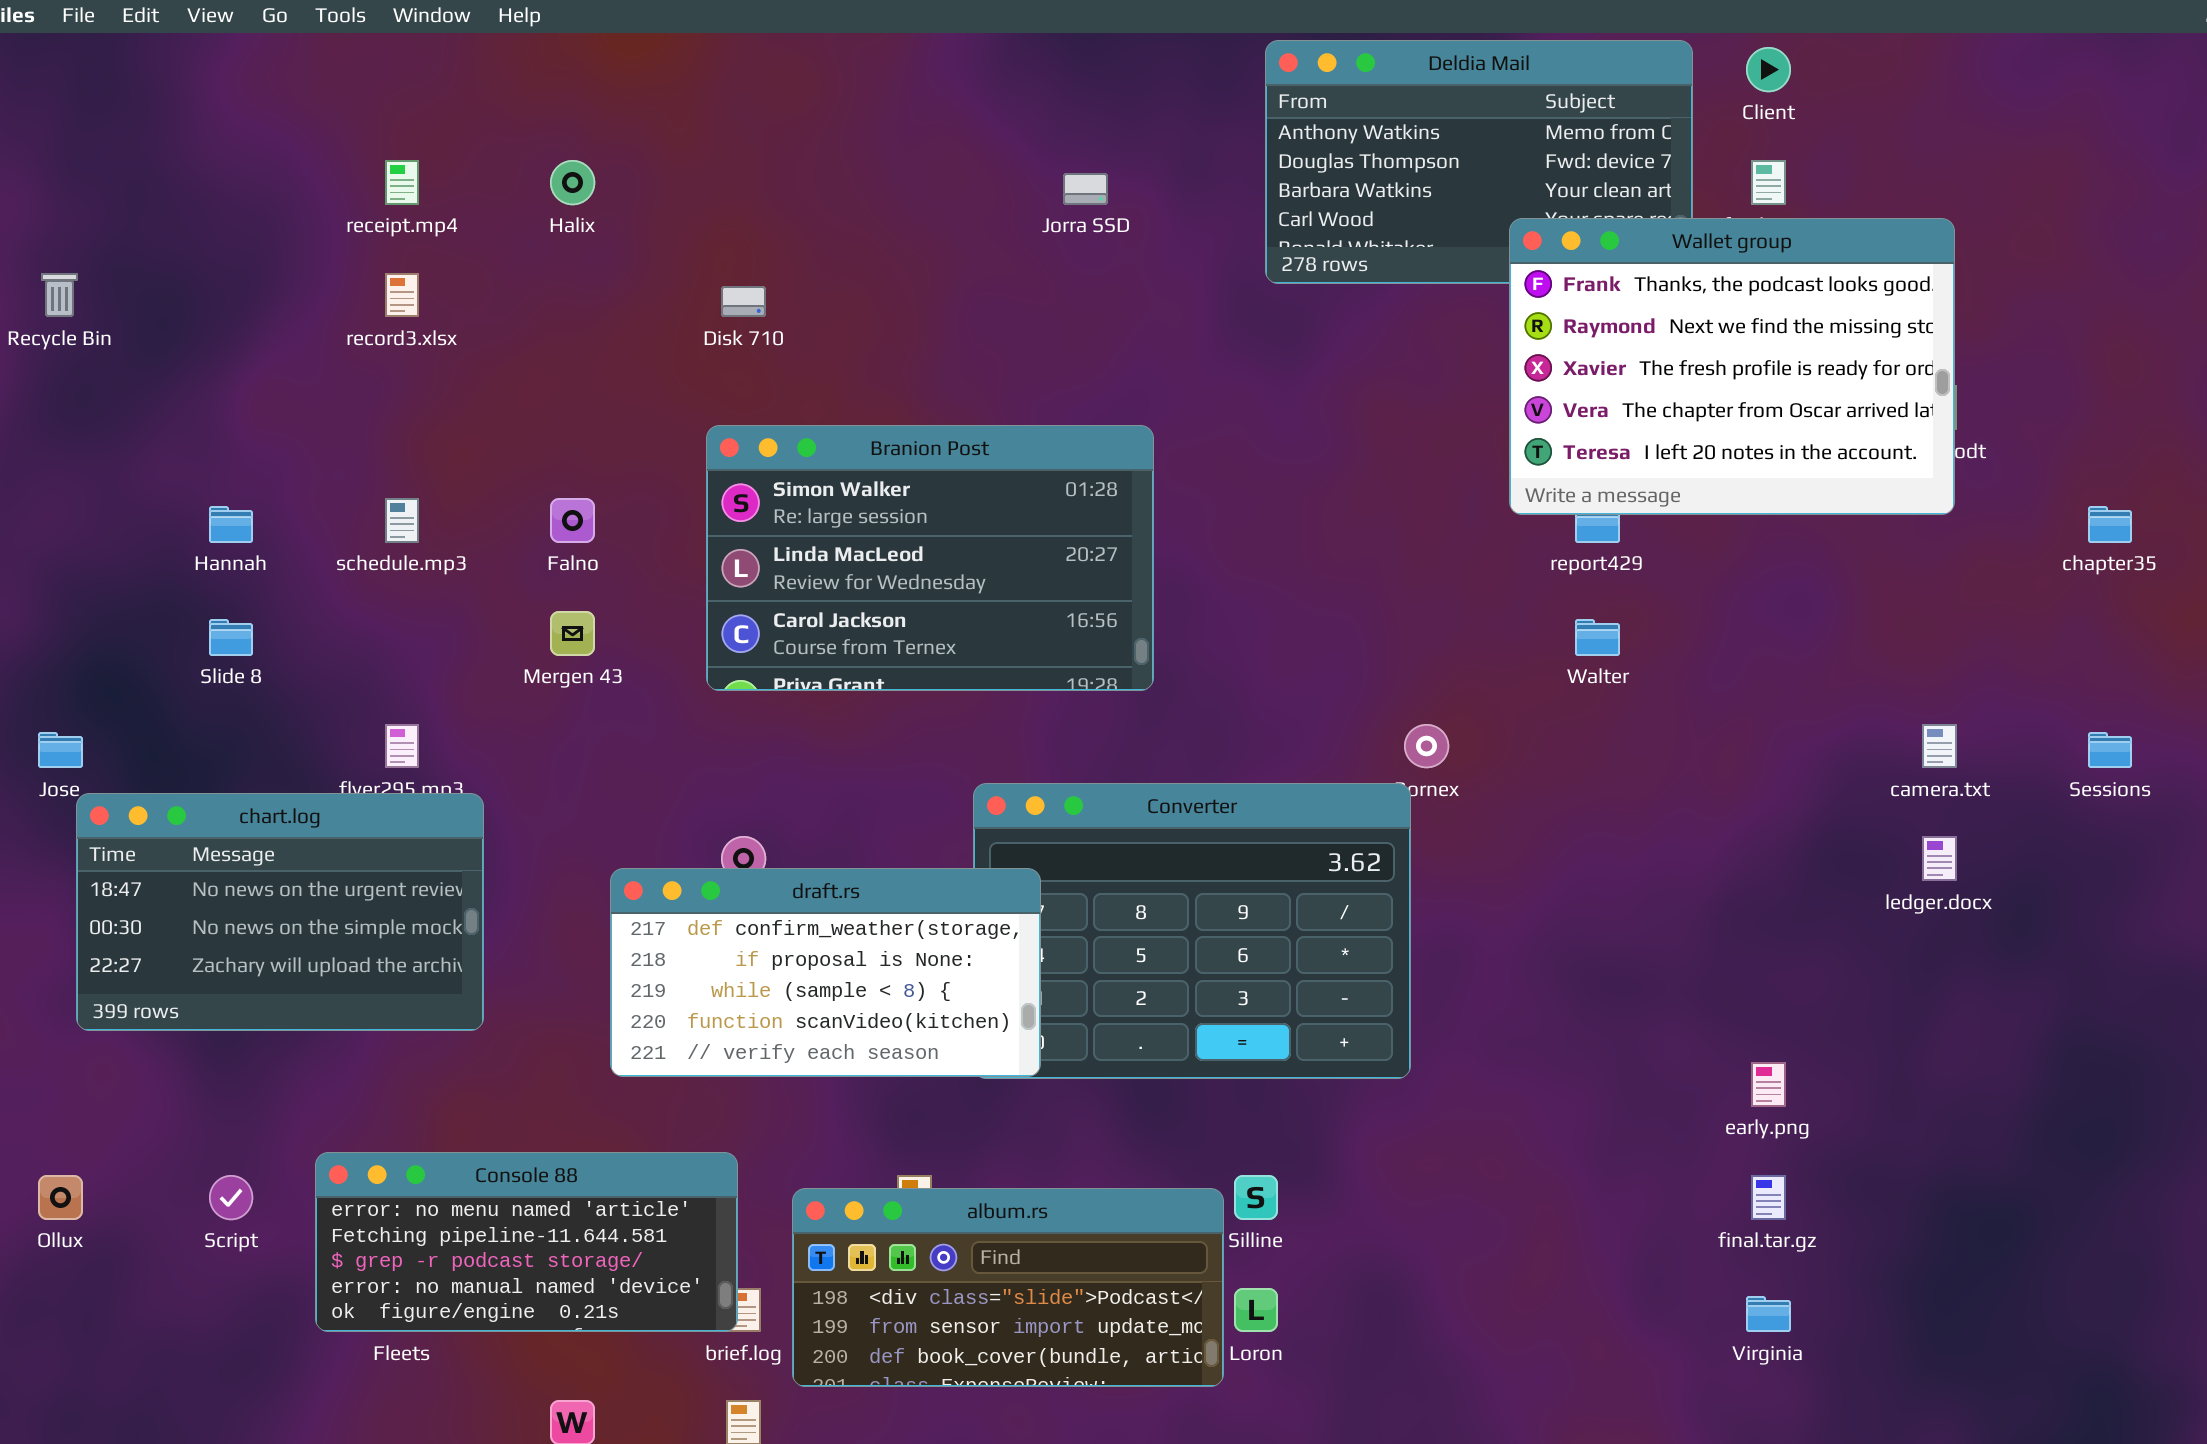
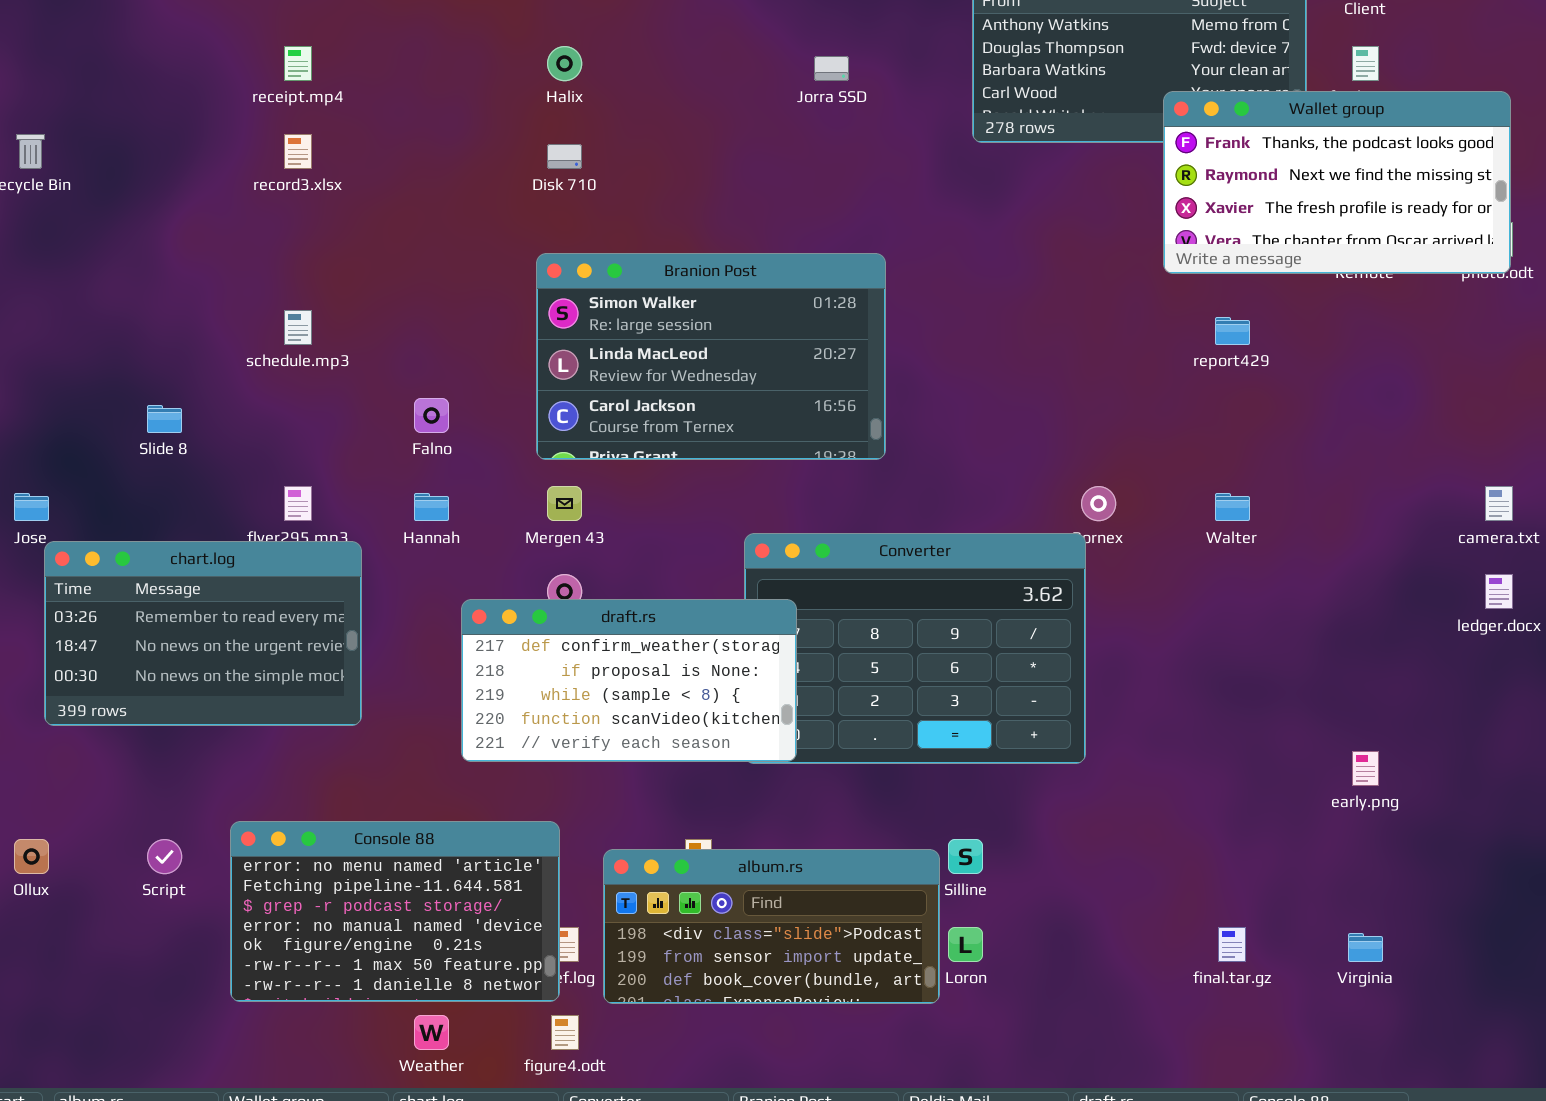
Halix: [550,160,595,205] -> [547,46,582,81], moved
Wallet group: [1509,218,1955,515] -> [1163,91,1511,274], resized
Falno: [550,498,595,543] -> [414,398,449,433], moved
Hannah: [209,506,253,543] -> [414,493,449,521], moved
Mergen 43: [550,611,595,656] -> [547,486,582,521], moved
Walter: [1575,619,1620,656] -> [1215,493,1250,521], moved
chart.log: [76,793,484,1031] -> [44,541,362,726], scrolled up 1 row
Console 88: [315,1152,738,1332] -> [230,821,560,1002], resized
final.tar.gz: [1751,1175,1786,1220] -> [1218,927,1246,962], moved

